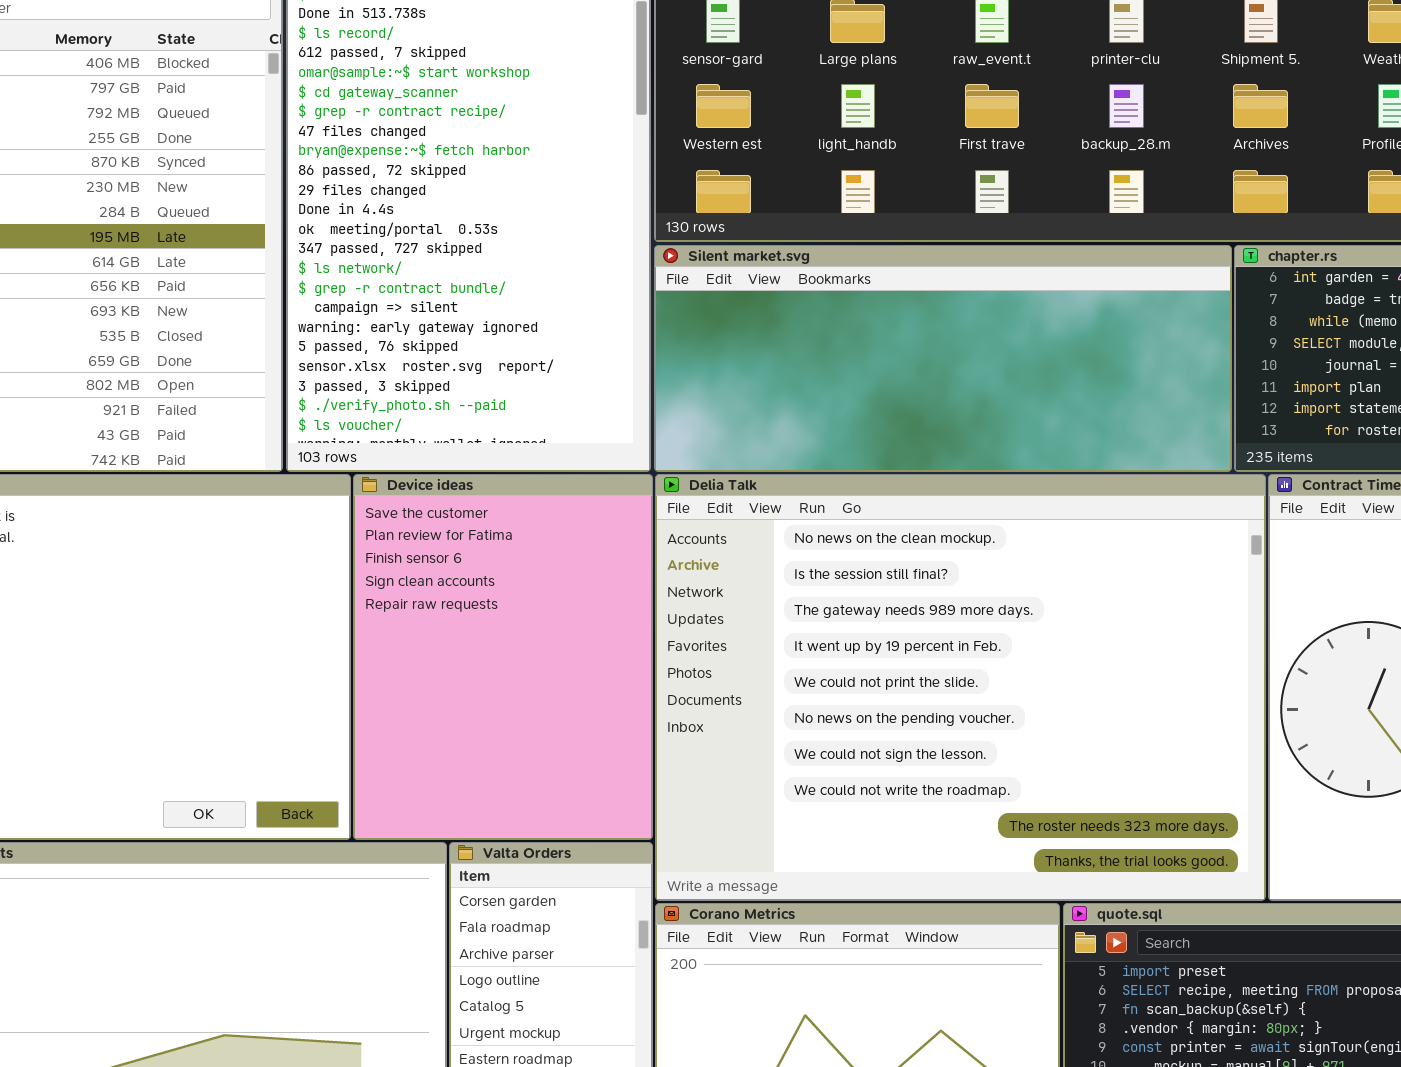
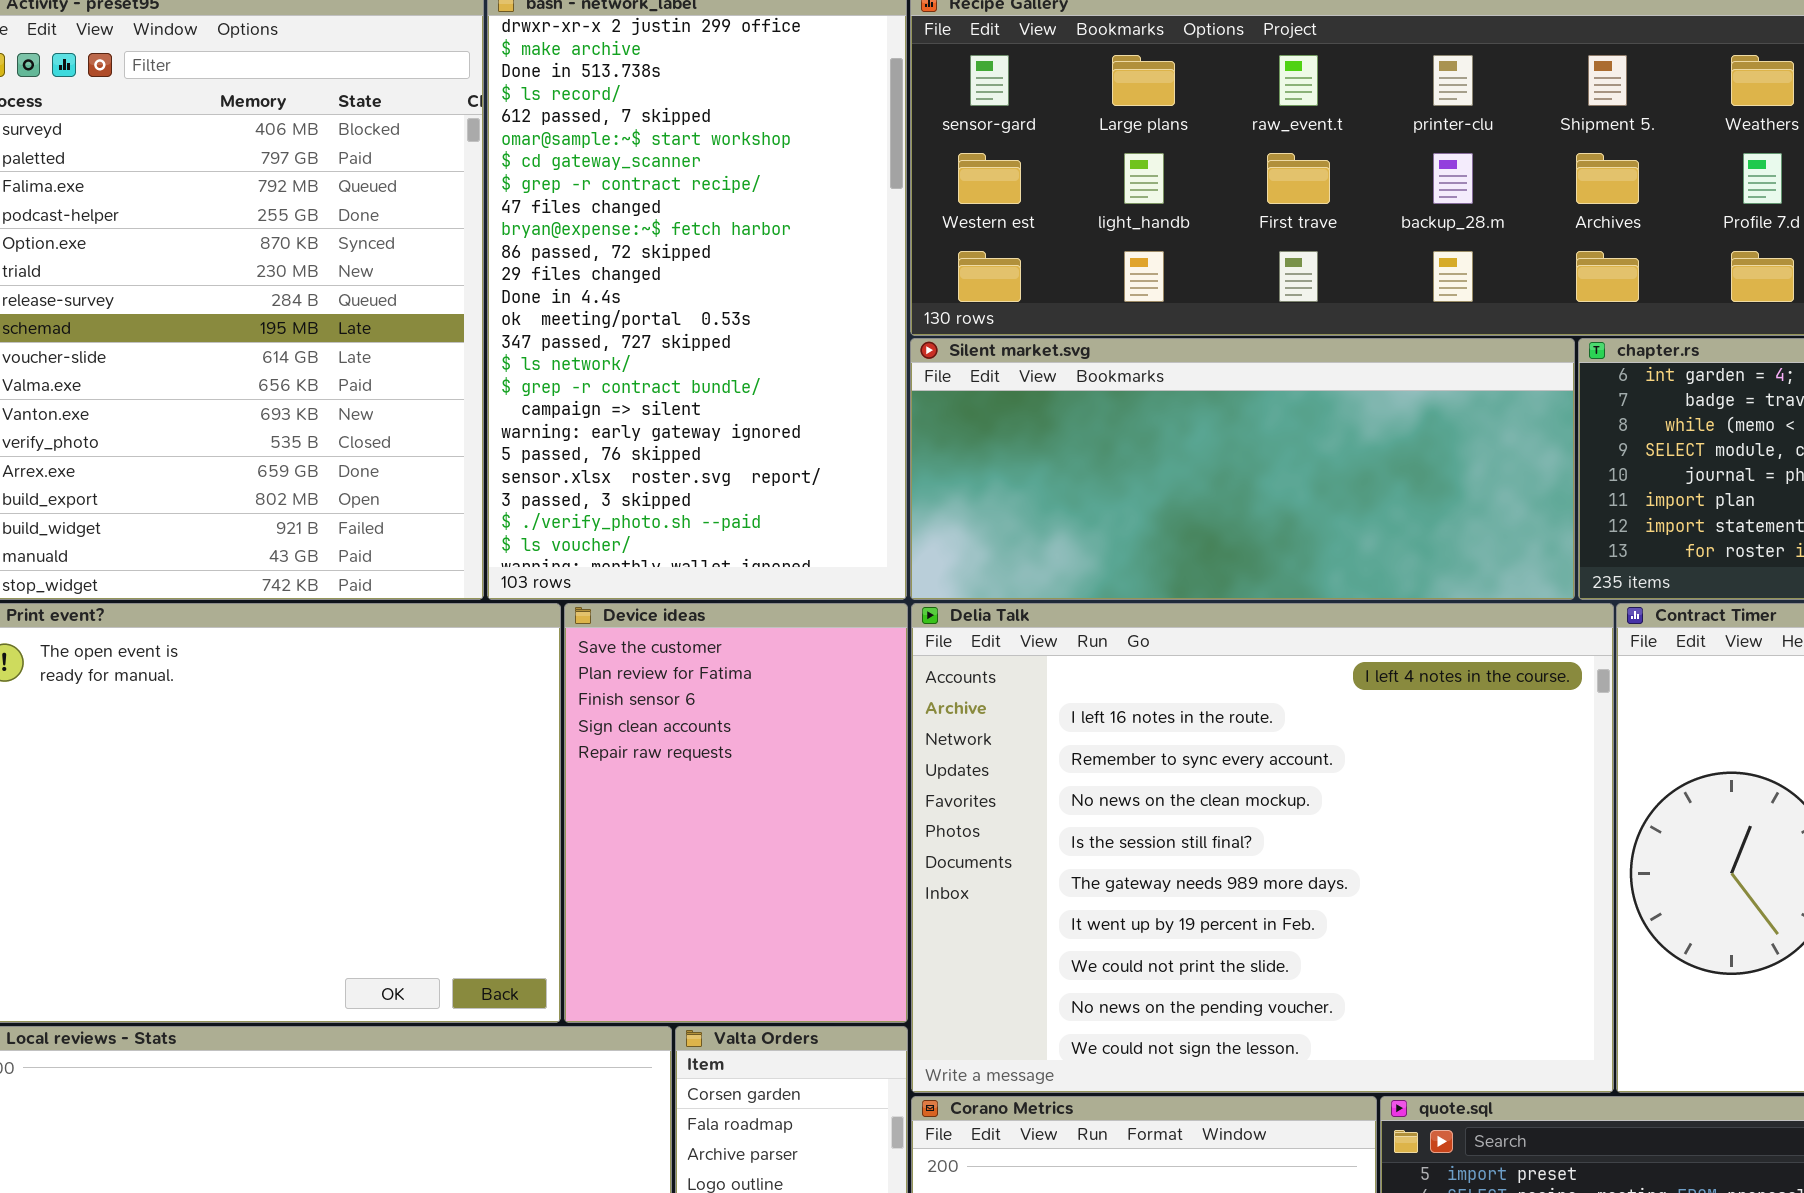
Delia Talk: [655,474,1266,901] -> [911,603,1614,1093], scrolled up 3 rows

